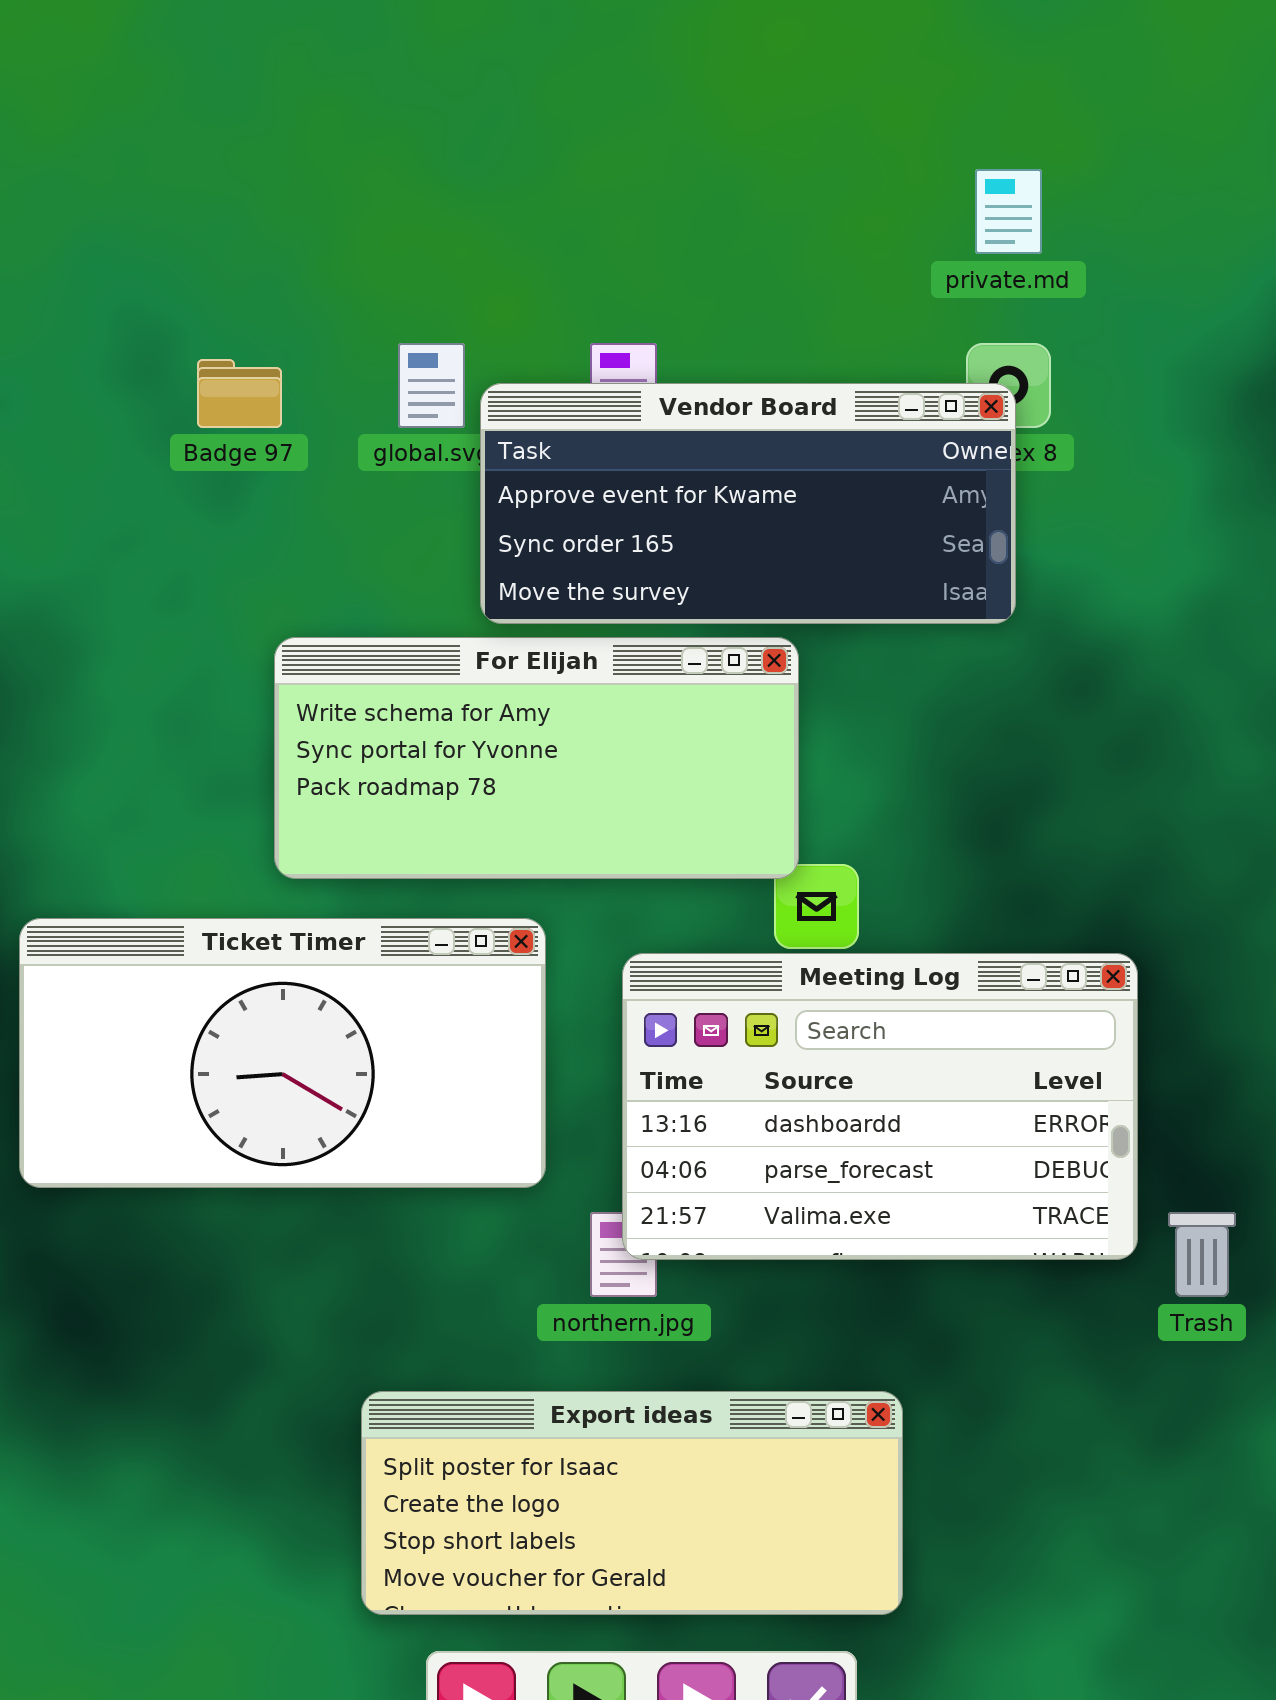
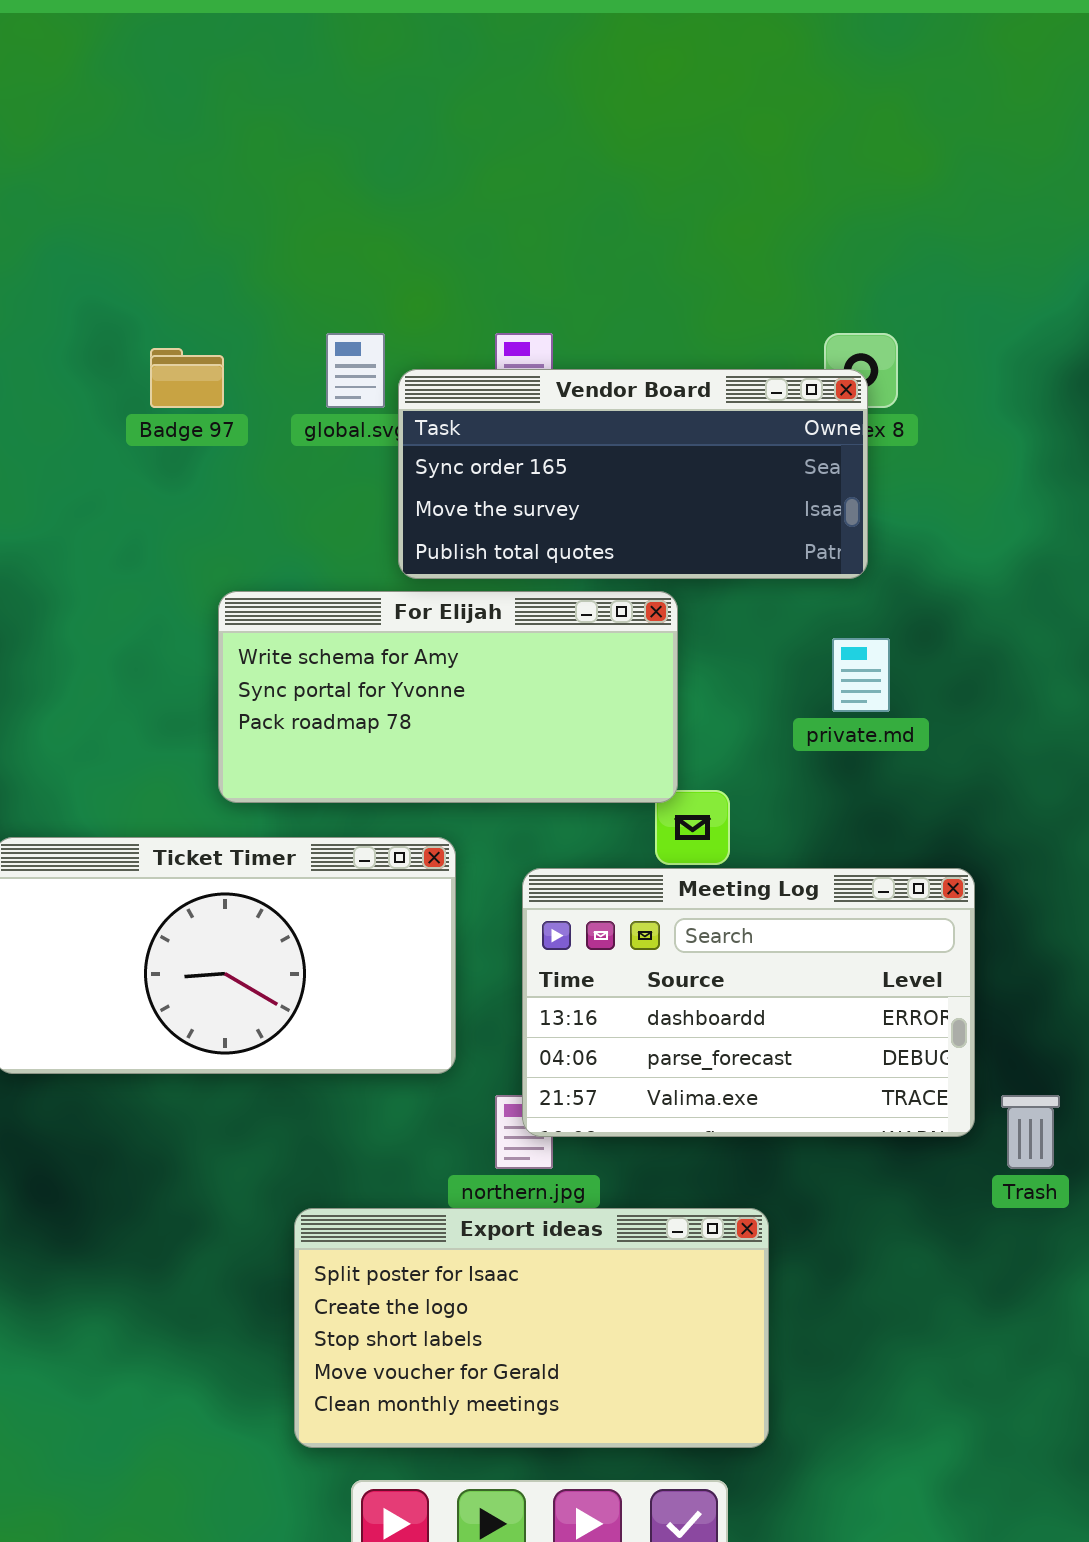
private.md: [975,169,1042,254] -> [832,638,890,712], moved
Vendor Board: [480,383,1016,624] -> [398,369,868,579], scrolled down 1 row
Export ideas: [361,1391,903,1615] -> [294,1208,769,1448], resized

